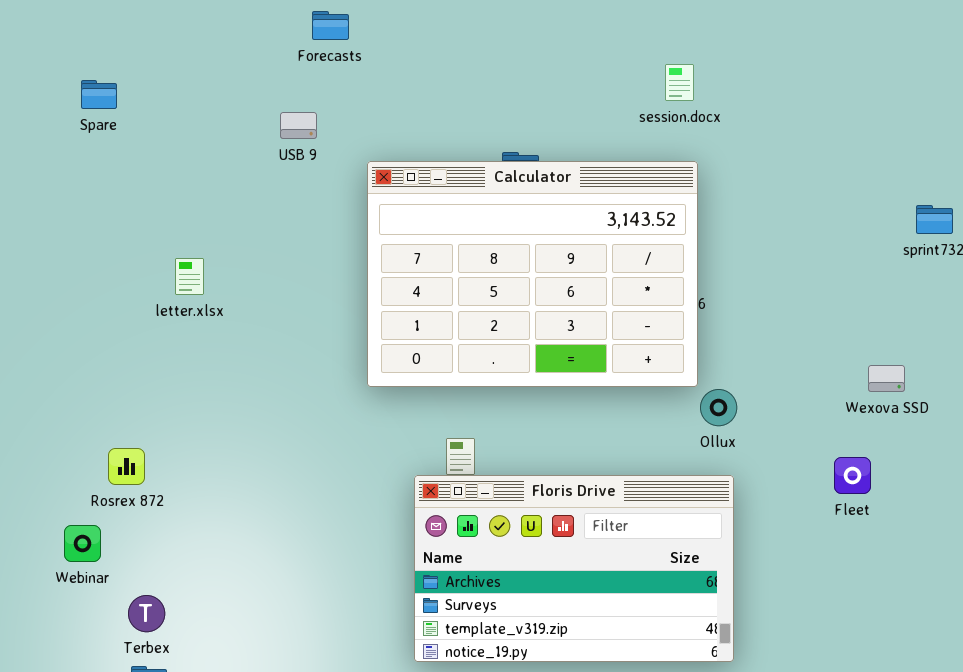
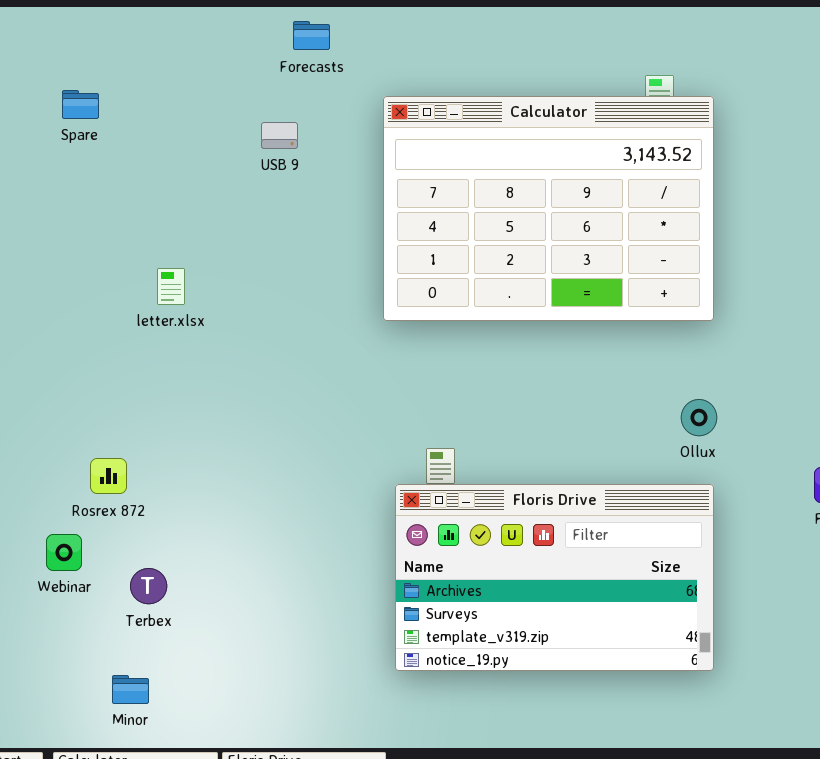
Calculator: [367,161,698,387] -> [383,96,714,321], moved
Terbex: [128,595,165,632] -> [130,568,167,604], moved

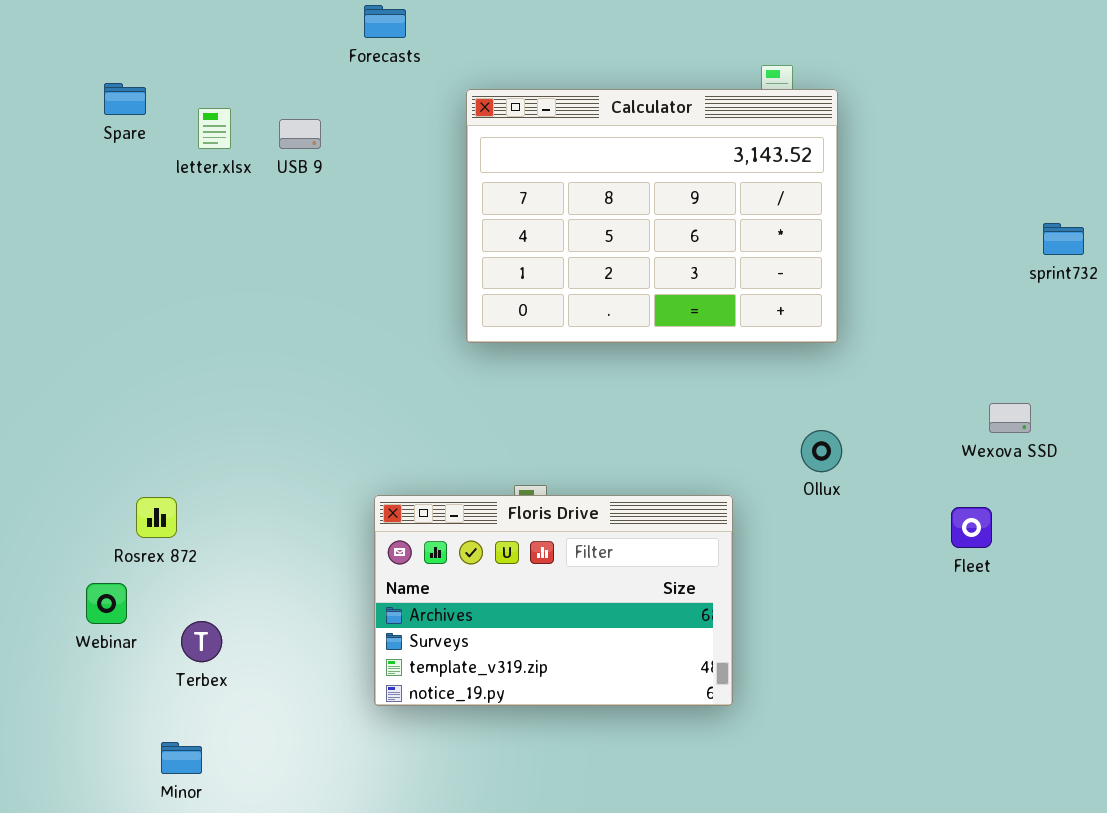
USB 9: [261,122,298,149] -> [279,119,321,149], moved
letter.xlsx: [157,268,185,305] -> [198,108,231,149], moved
Floris Drive: [395,484,714,671] -> [374,495,733,706], moved

